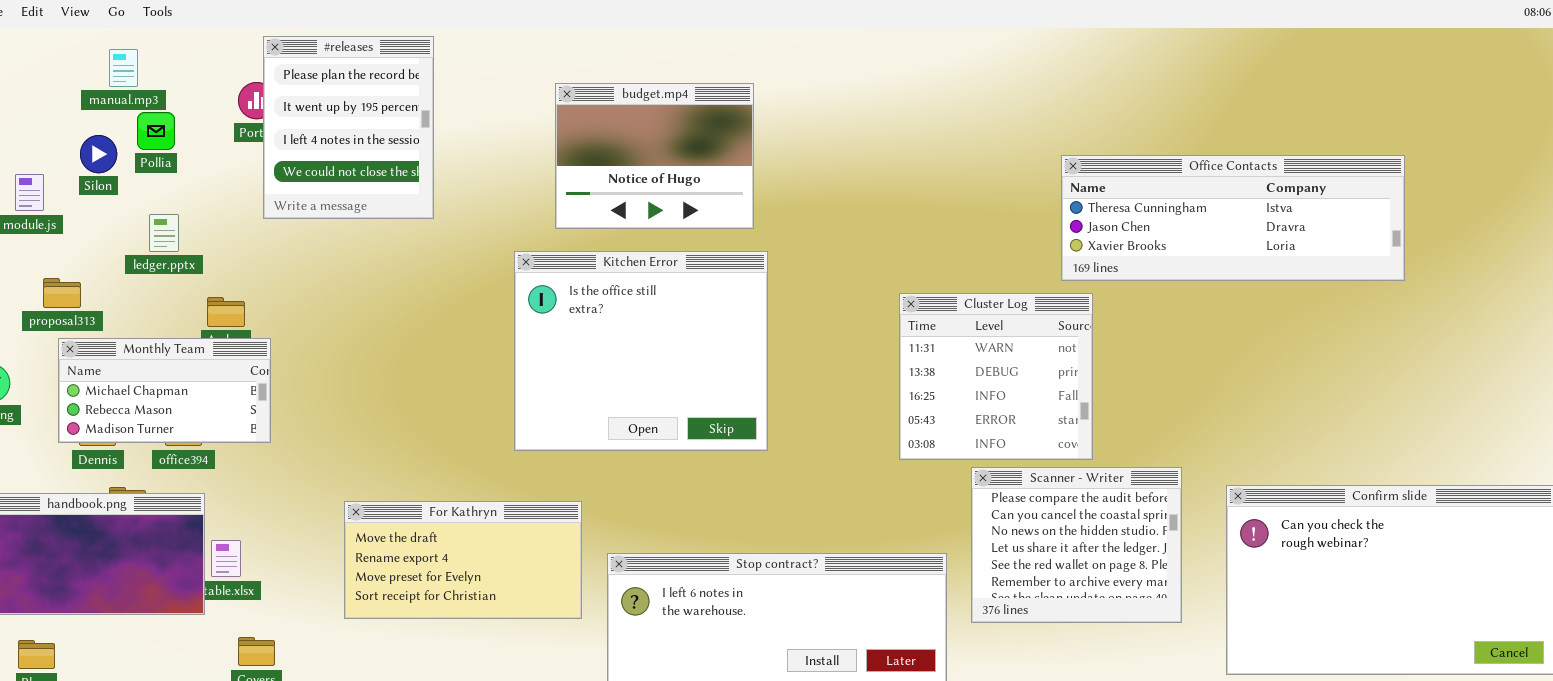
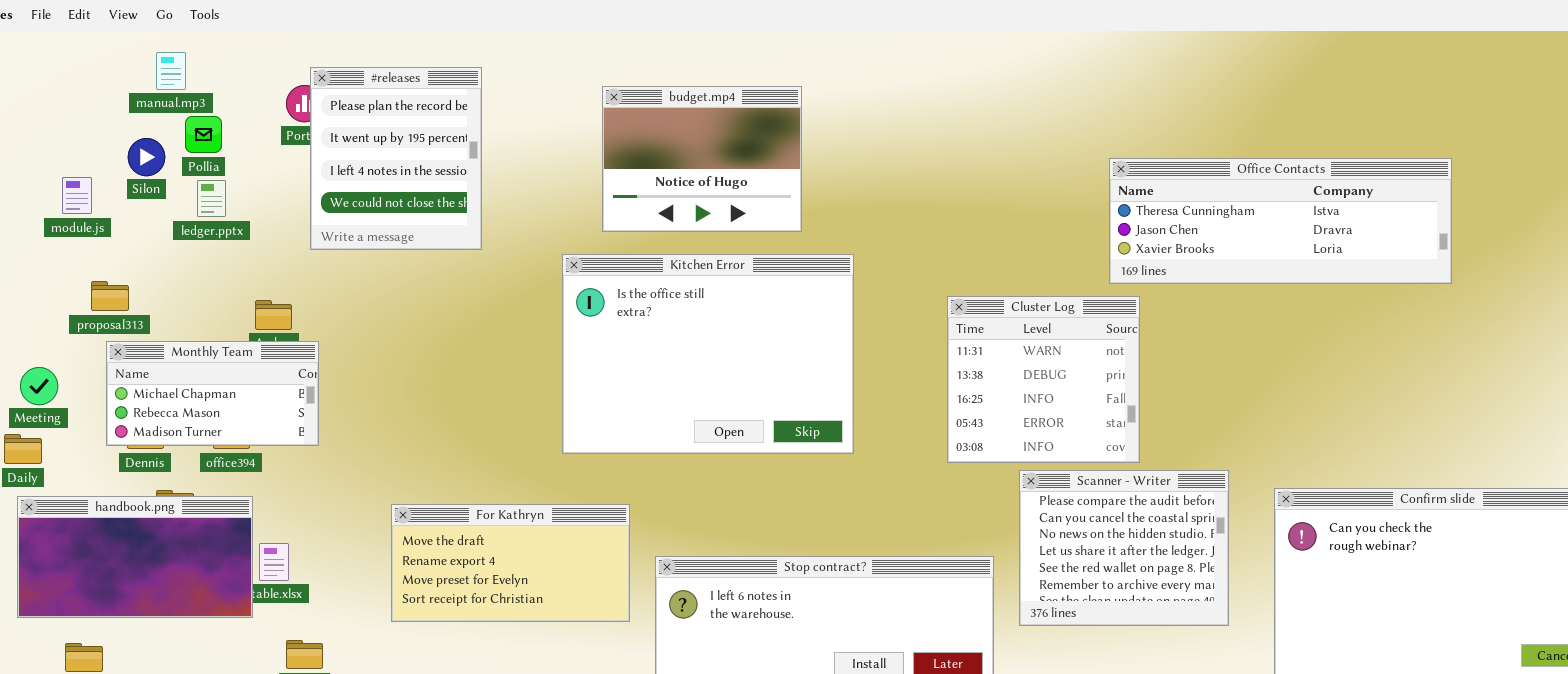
#releases: [263,36,434,219] -> [310,67,482,250], moved
ledger.pptx: [149,214,179,252] -> [197,180,226,217], moved
Kitchen Error: [514,251,768,451] -> [562,254,854,454], resized

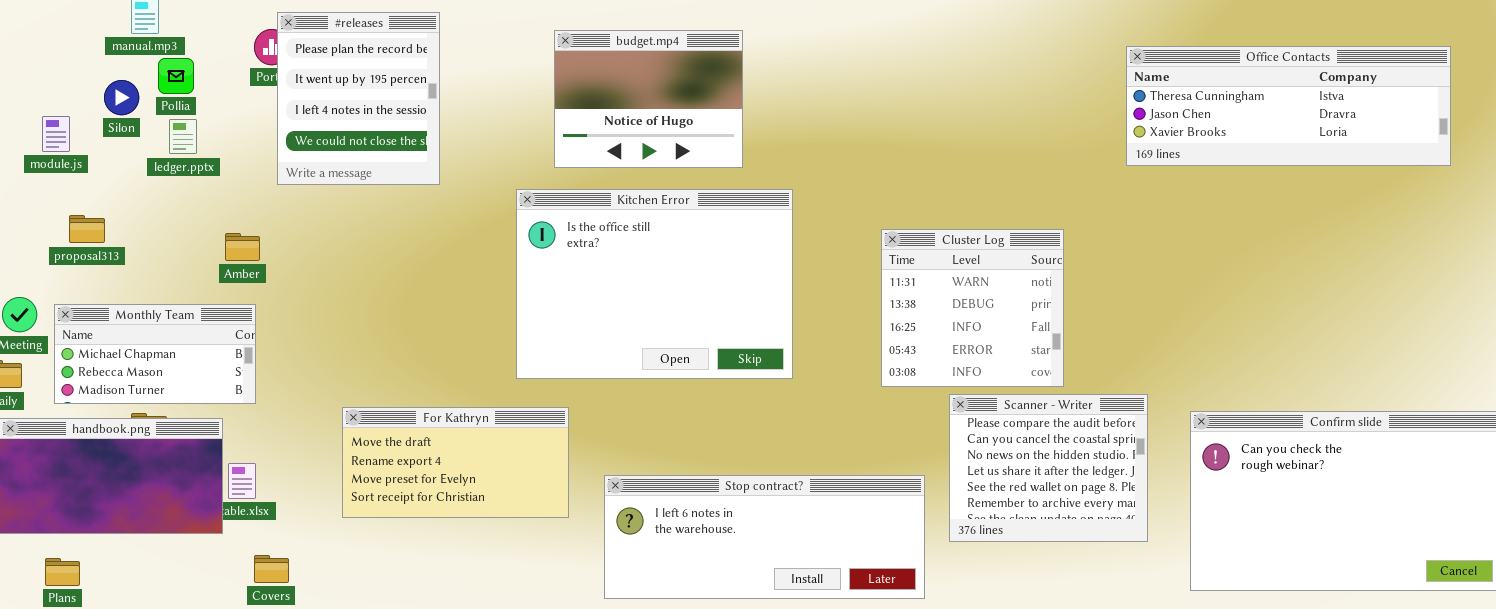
Office Contacts: [1109,158,1452,284] -> [1126,46,1451,166], moved
Monthly Team: [106,341,319,446] -> [54,304,256,404], moved
For Kathryn: [391,504,630,622] -> [342,407,569,518], moved

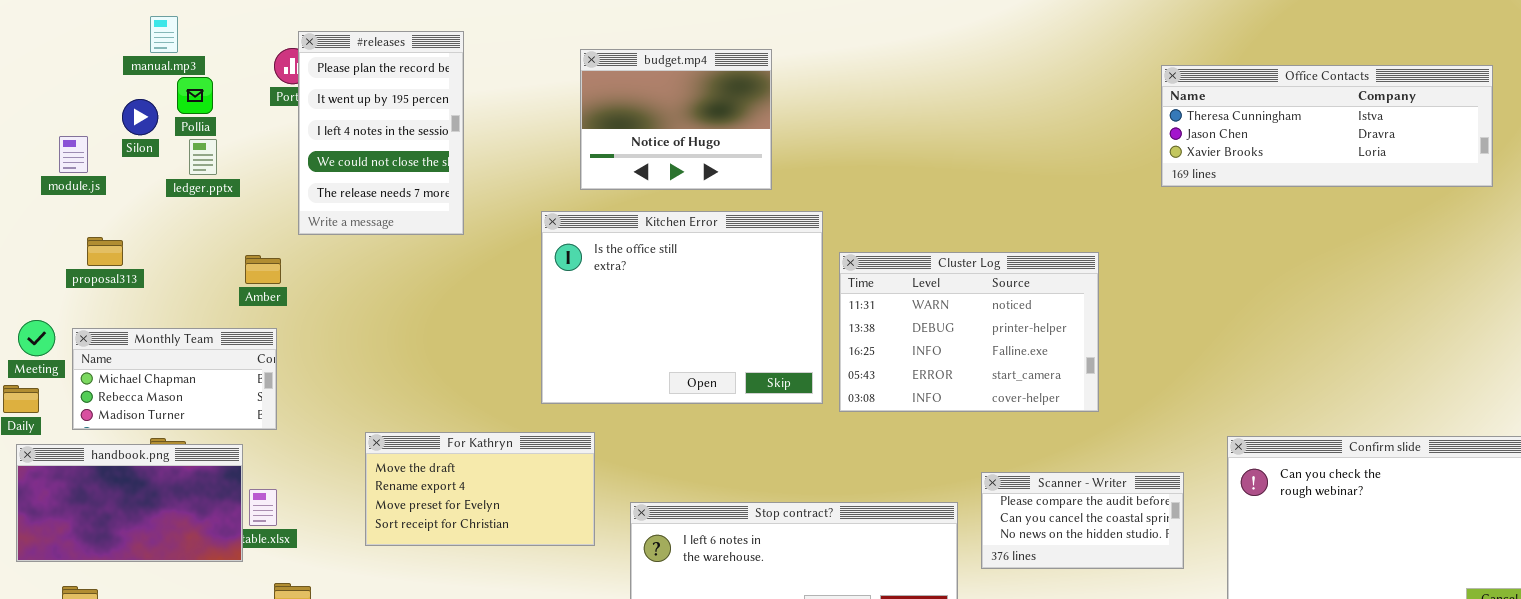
#releases: [277,12,440,185] -> [298,31,464,235], resized
Cluster Log: [881,229,1064,387] -> [839,252,1099,412], resized
Scanner - Writer: [949,394,1148,542] -> [981,472,1184,569], resized

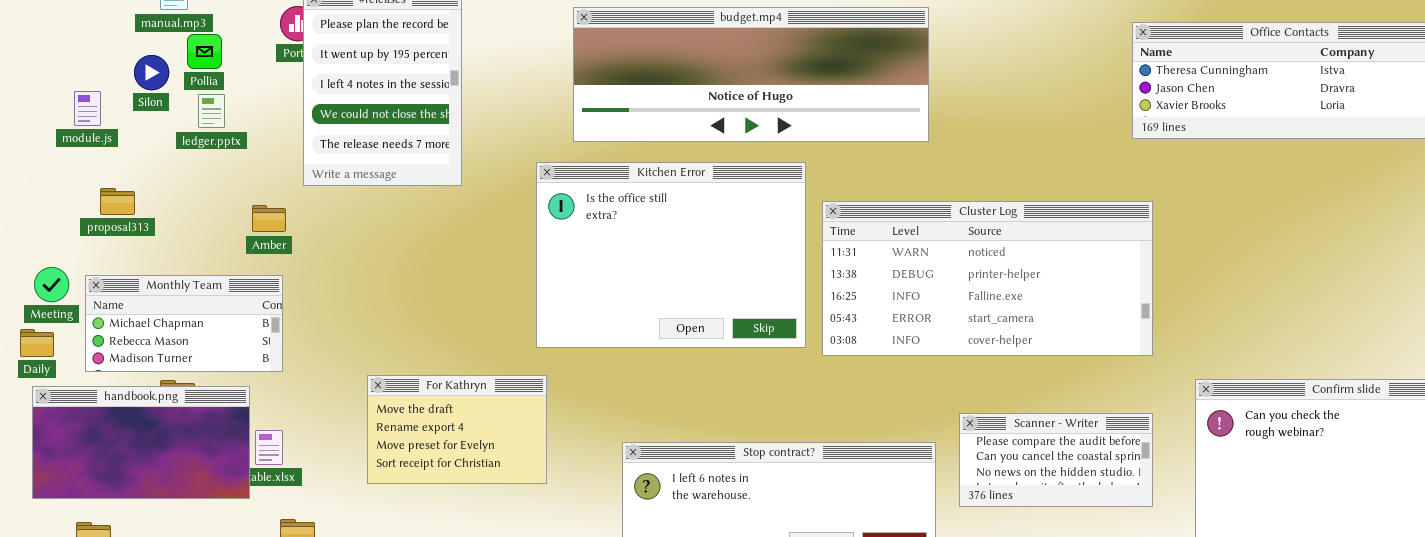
budget.mp4: [580,49,772,190] -> [573,7,929,142], resized
Cluster Log: [839,252,1099,412] -> [822,201,1153,356], resized
For Kathryn: [365,432,595,546] -> [367,375,547,484], resized

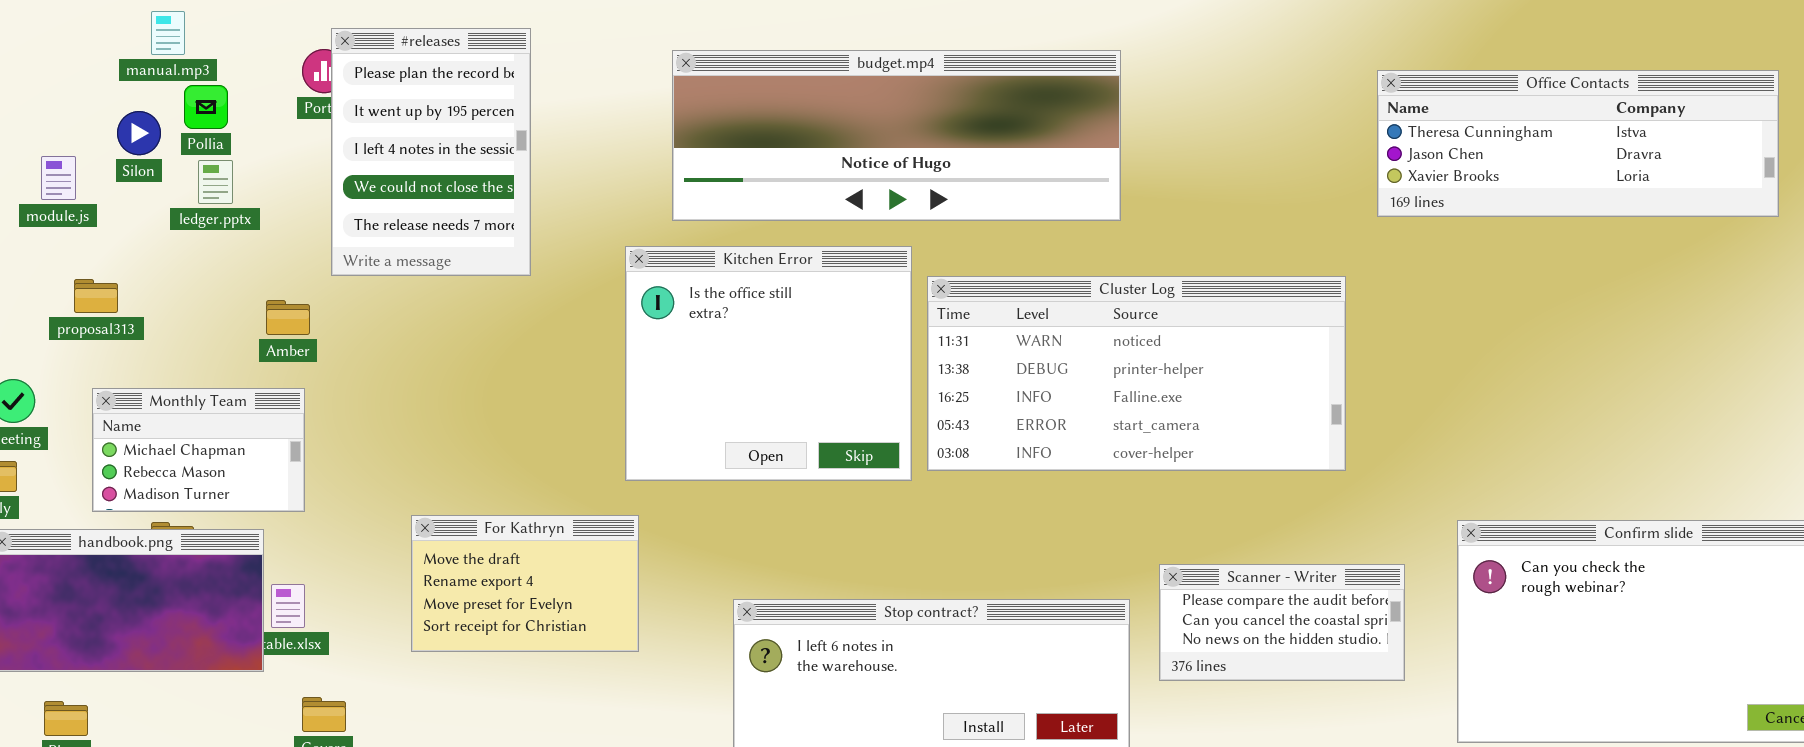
Kitchen Error: [536,162,806,348] -> [625,246,912,481], resized
Cluster Log: [822,201,1153,356] -> [927,276,1346,471], moved
Monthly Team: [85,275,283,372] -> [92,388,305,512], resized

